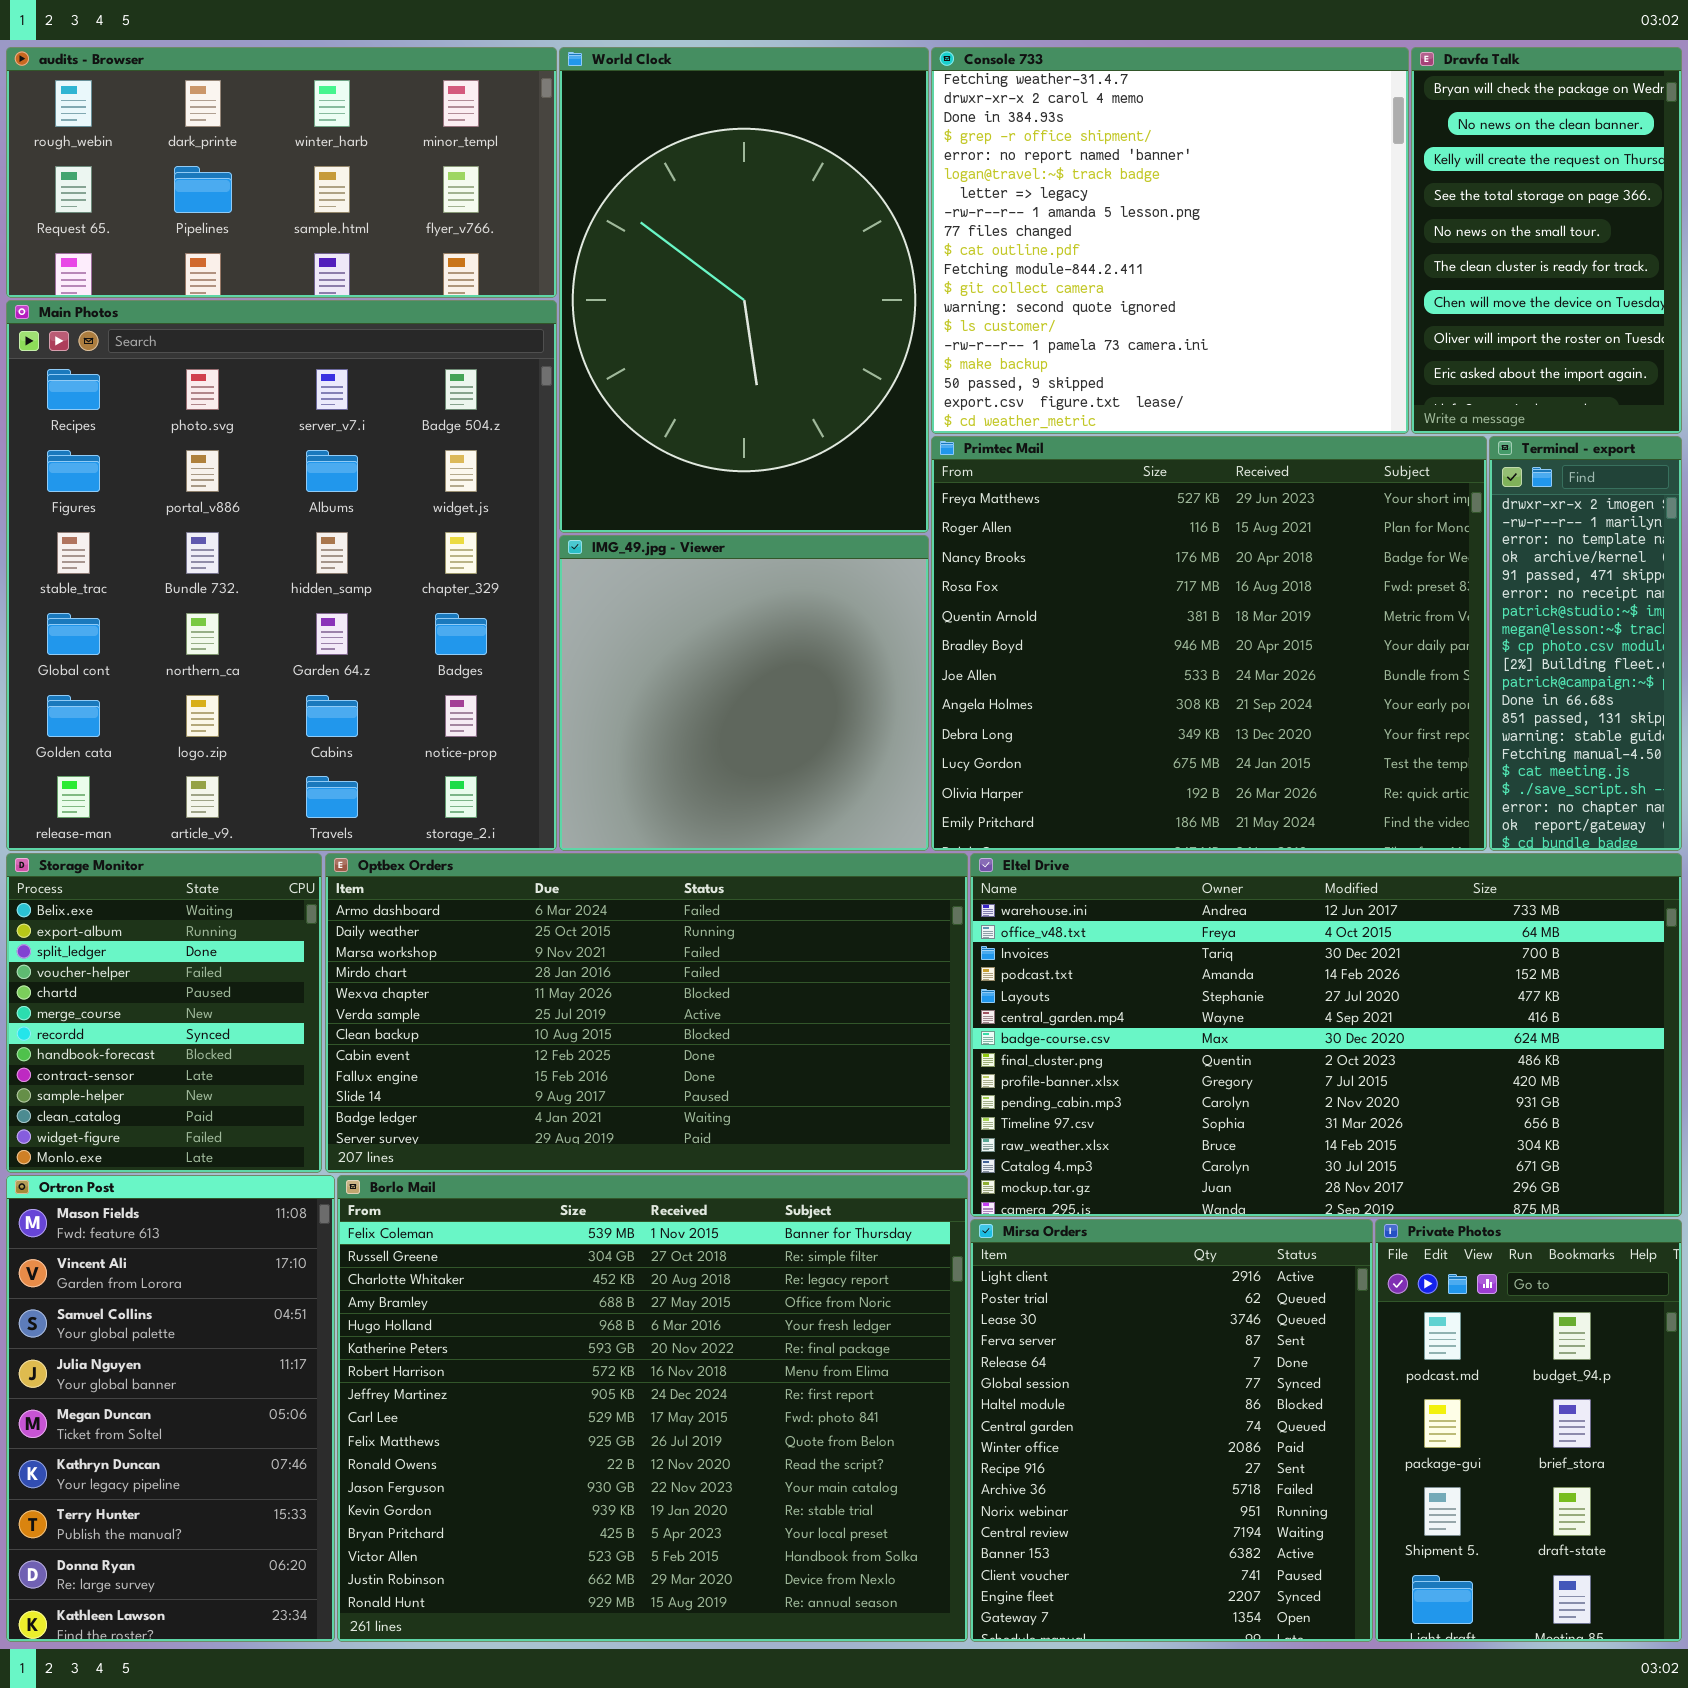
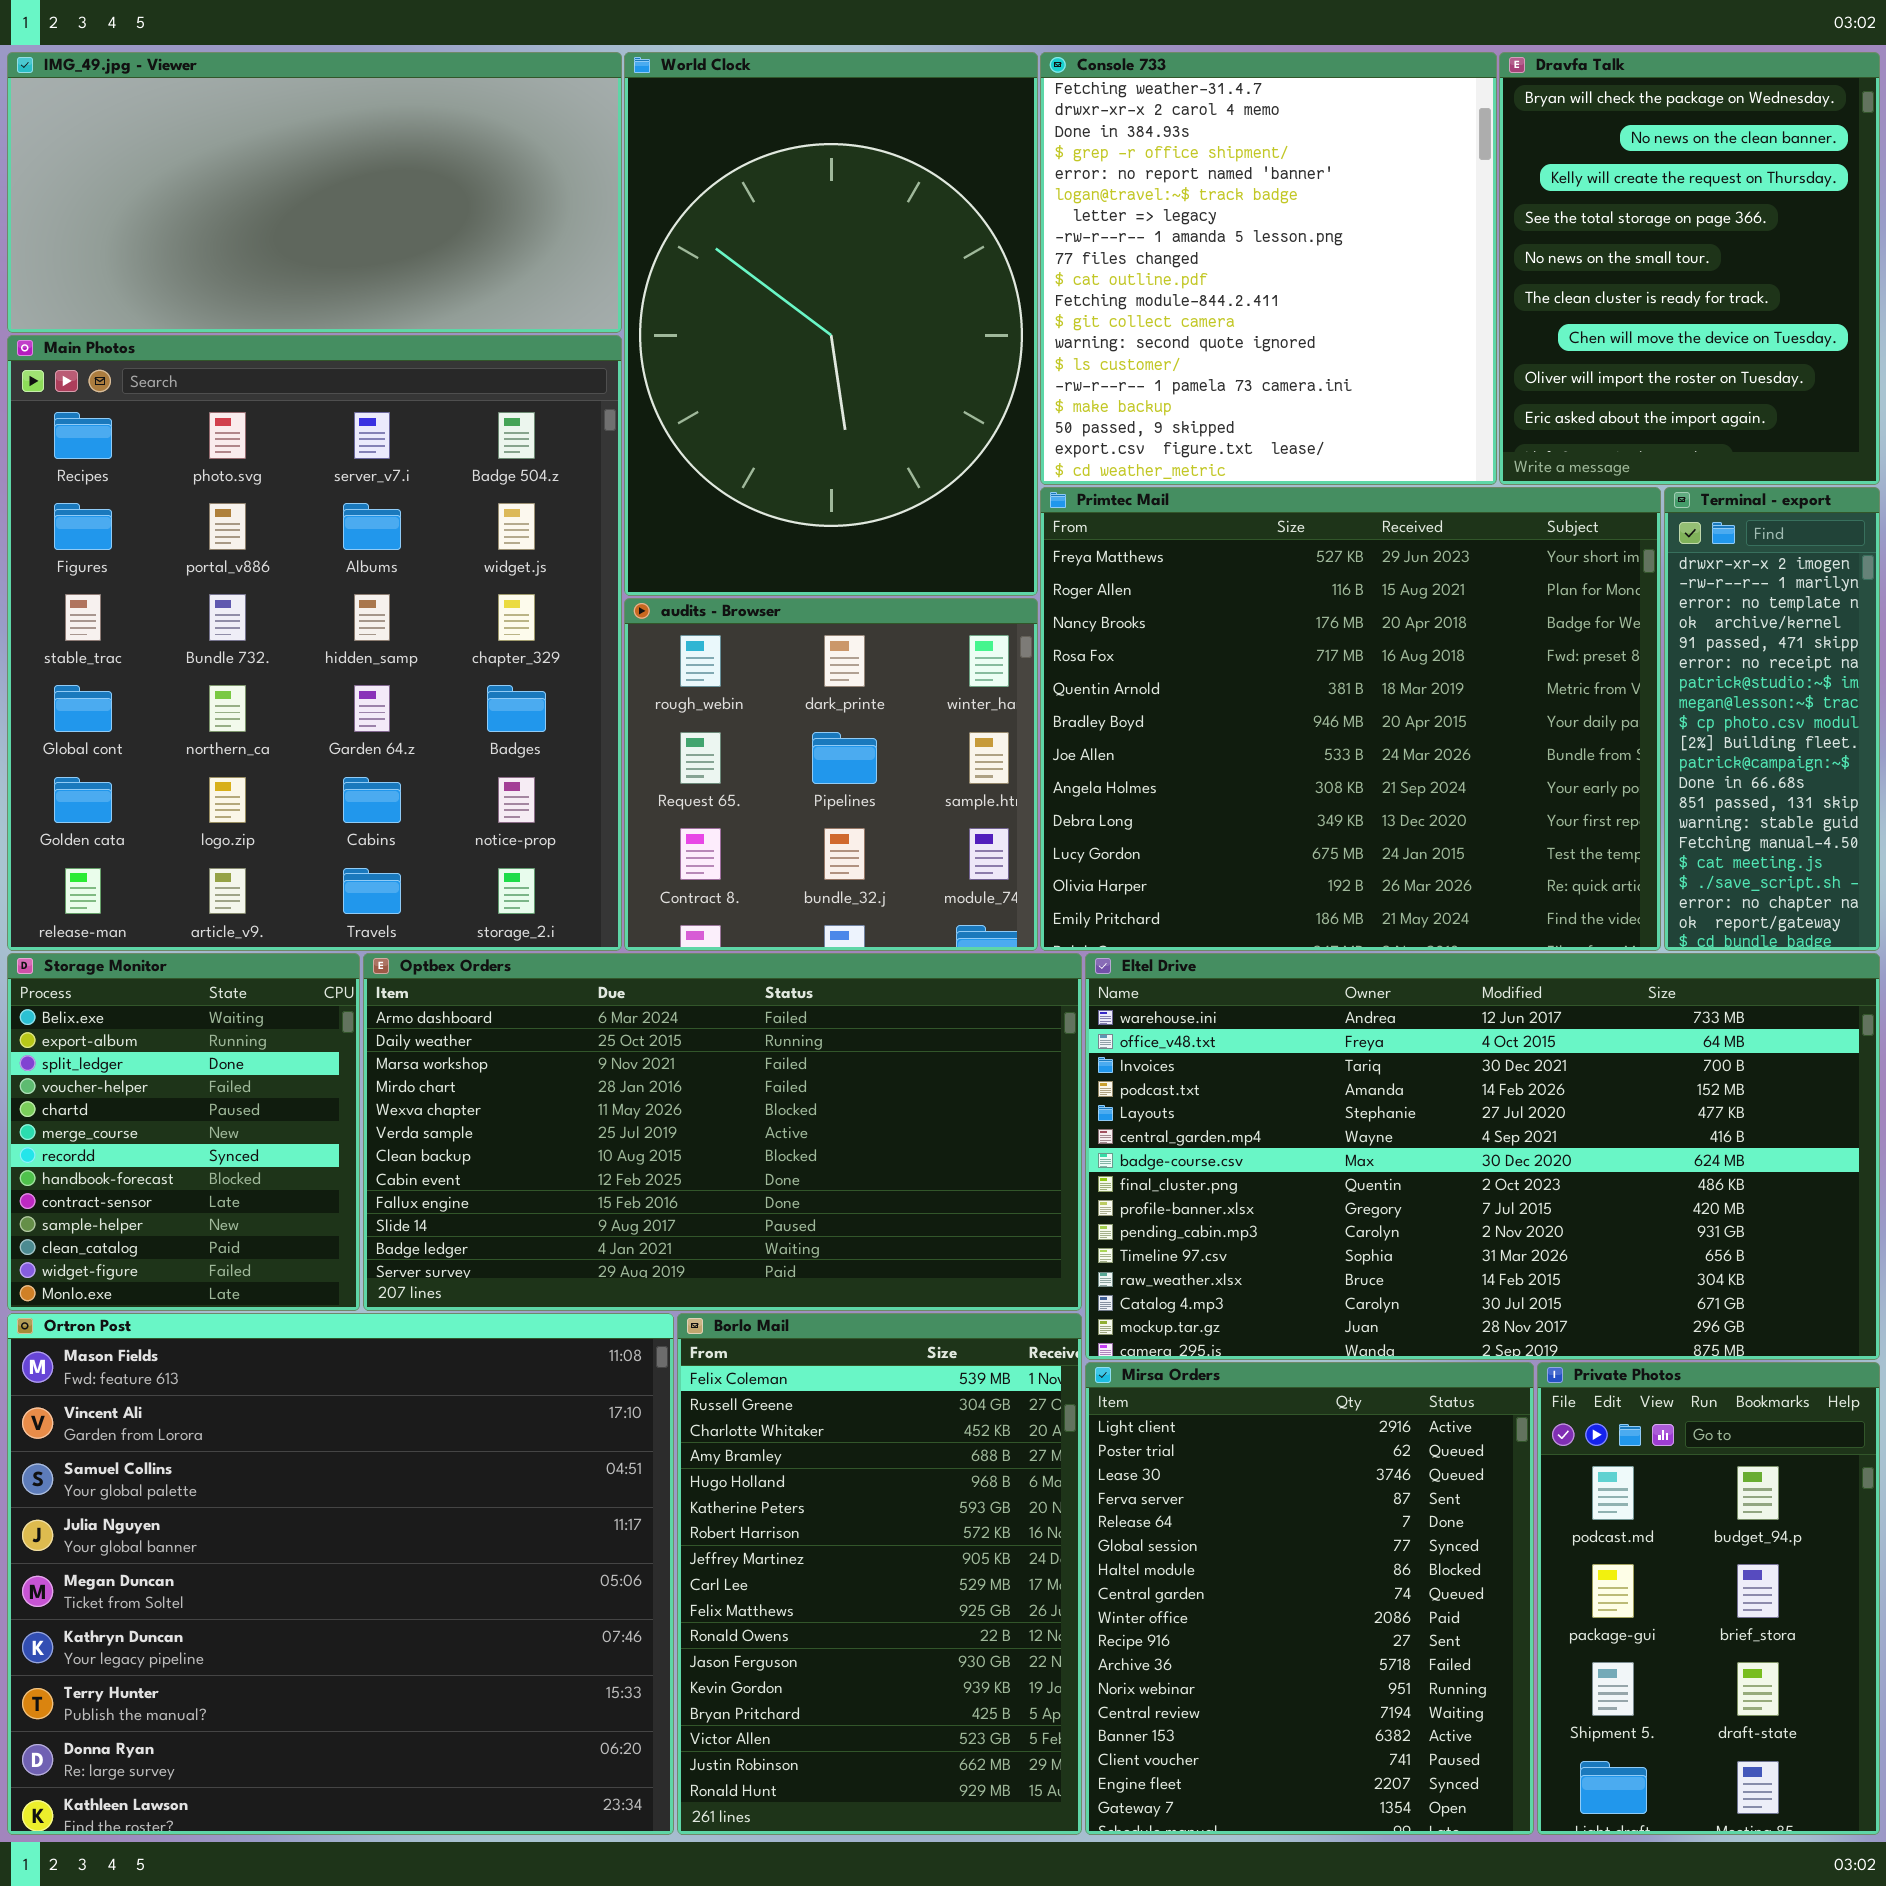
audits - Browser: [6,47,557,298] -> [624,598,1038,951], moved, resized
Console 733: [931,47,1409,434] -> [1040,52,1497,485], resized
Dravfa Talk: [1411,47,1682,434] -> [1499,52,1880,485], resized
IMG_49.jpg - Viewer: [559,535,929,851] -> [7,52,622,333], moved, resized
Ortron Post: [6,1175,335,1642] -> [7,1313,674,1835], resized
Borlo Mail: [337,1175,968,1642] -> [677,1313,1082,1835], resized

